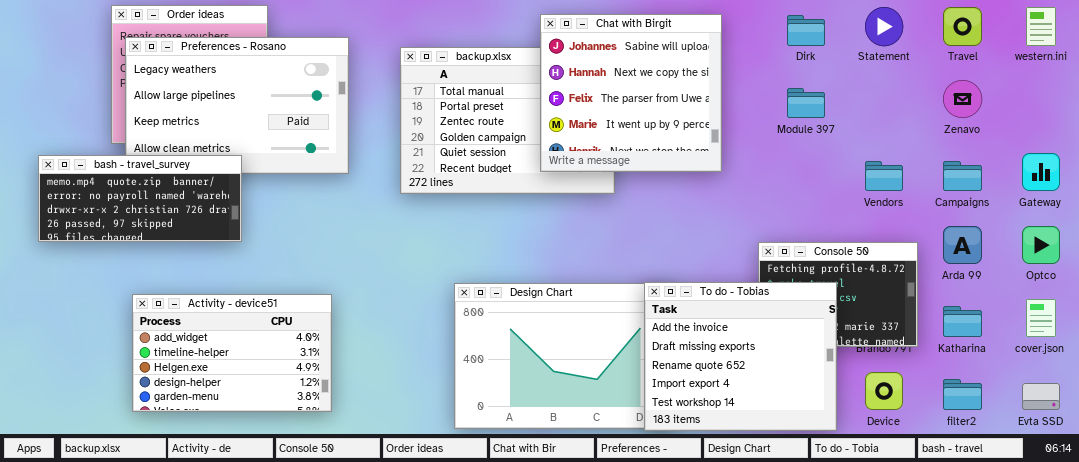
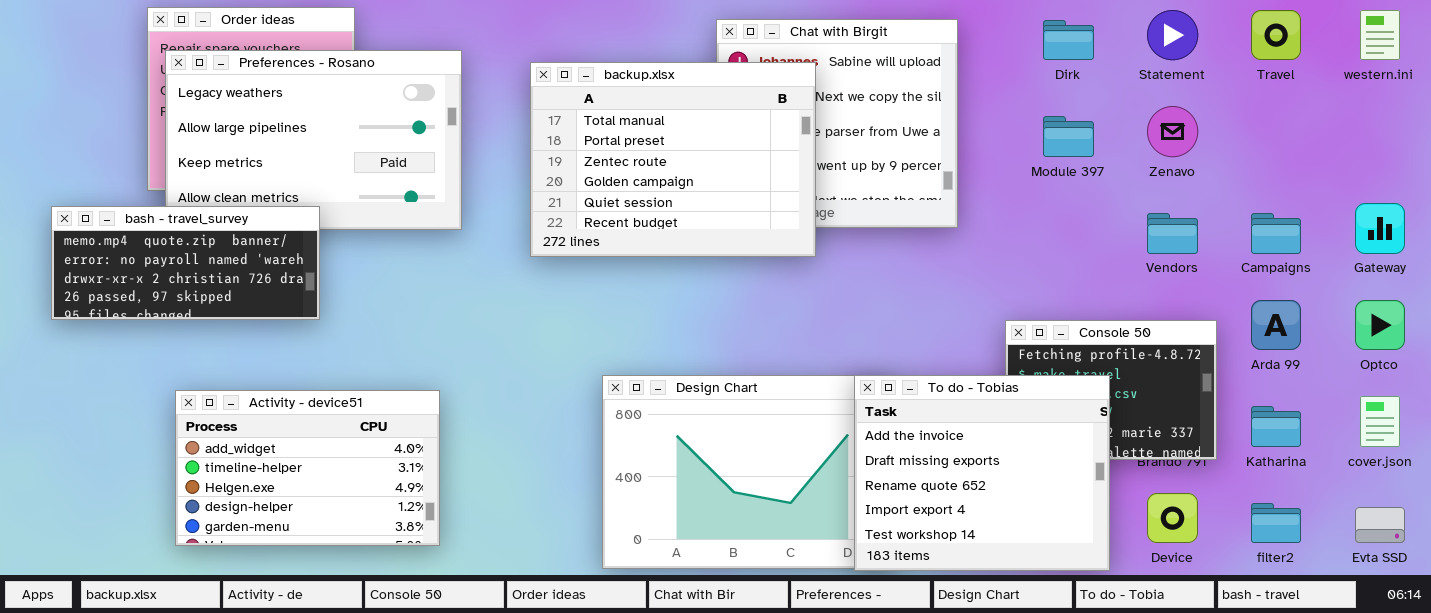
backup.xlsx: [400,47,615,194] -> [530,62,816,257], raised
Zenavo: [943,80,982,118] -> [1147,106,1198,157], moved

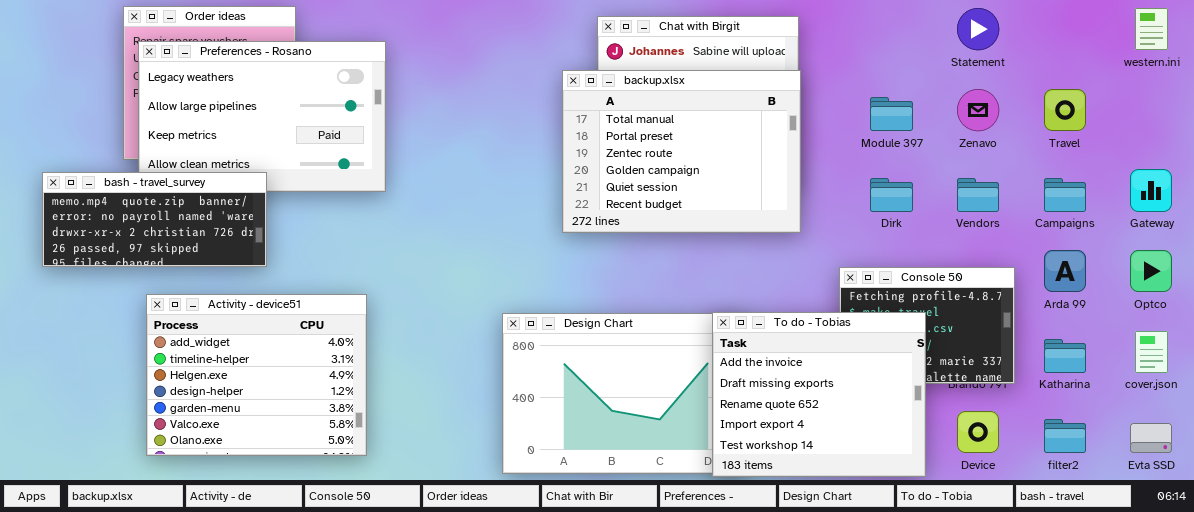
Travel: [1251,10,1301,60] -> [1044,89,1086,131], moved
Dirk: [1043,20,1094,60] -> [870,178,913,212], moved
backup.xlsx: [530,62,816,257] -> [562,70,801,233], moved
Activity - device51: [175,390,440,546] -> [146,294,367,456], resized

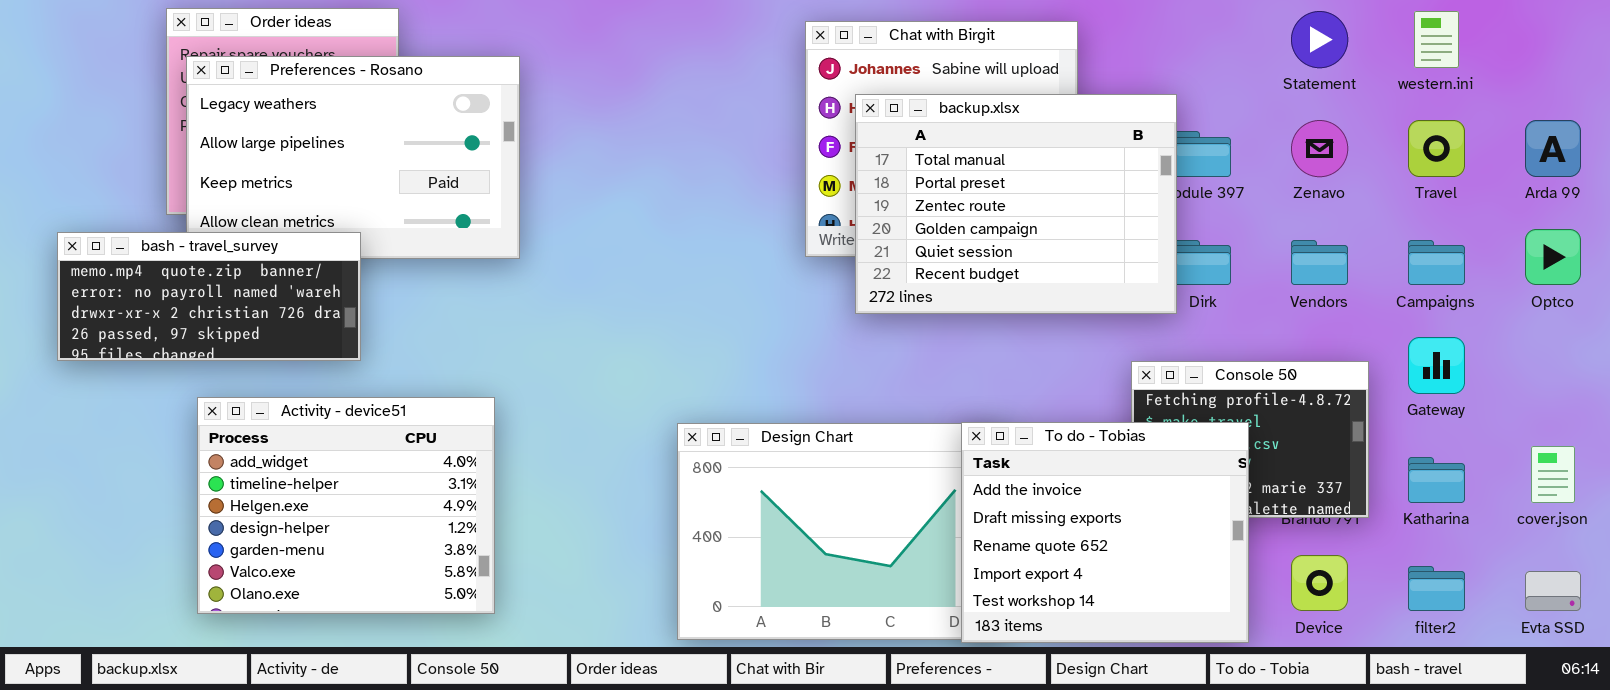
western.ini: [1135,8,1168,50] -> [1414,11,1459,68], moved
backup.xlsx: [562,70,801,233] -> [855,94,1177,314], moved
Gateway: [1130,169,1172,212] -> [1408,337,1465,394], moved
Arda 99: [1044,250,1086,292] -> [1525,120,1581,177], moved
Optco: [1130,250,1172,292] -> [1525,229,1581,285], moved

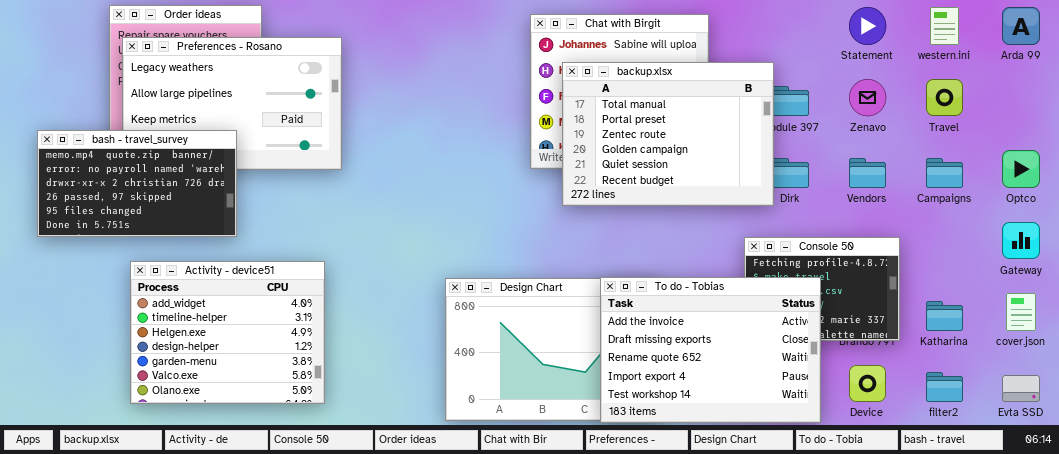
Arda 99: [1525,120,1581,177] -> [1002,7,1040,45], moved
bash - travel_survey: [57,232,361,361] -> [37,130,237,237], resized
Gateway: [1408,337,1465,394] -> [1002,222,1040,259], moved
To do - Tobias: [961,422,1249,643] -> [600,277,821,423], resized

